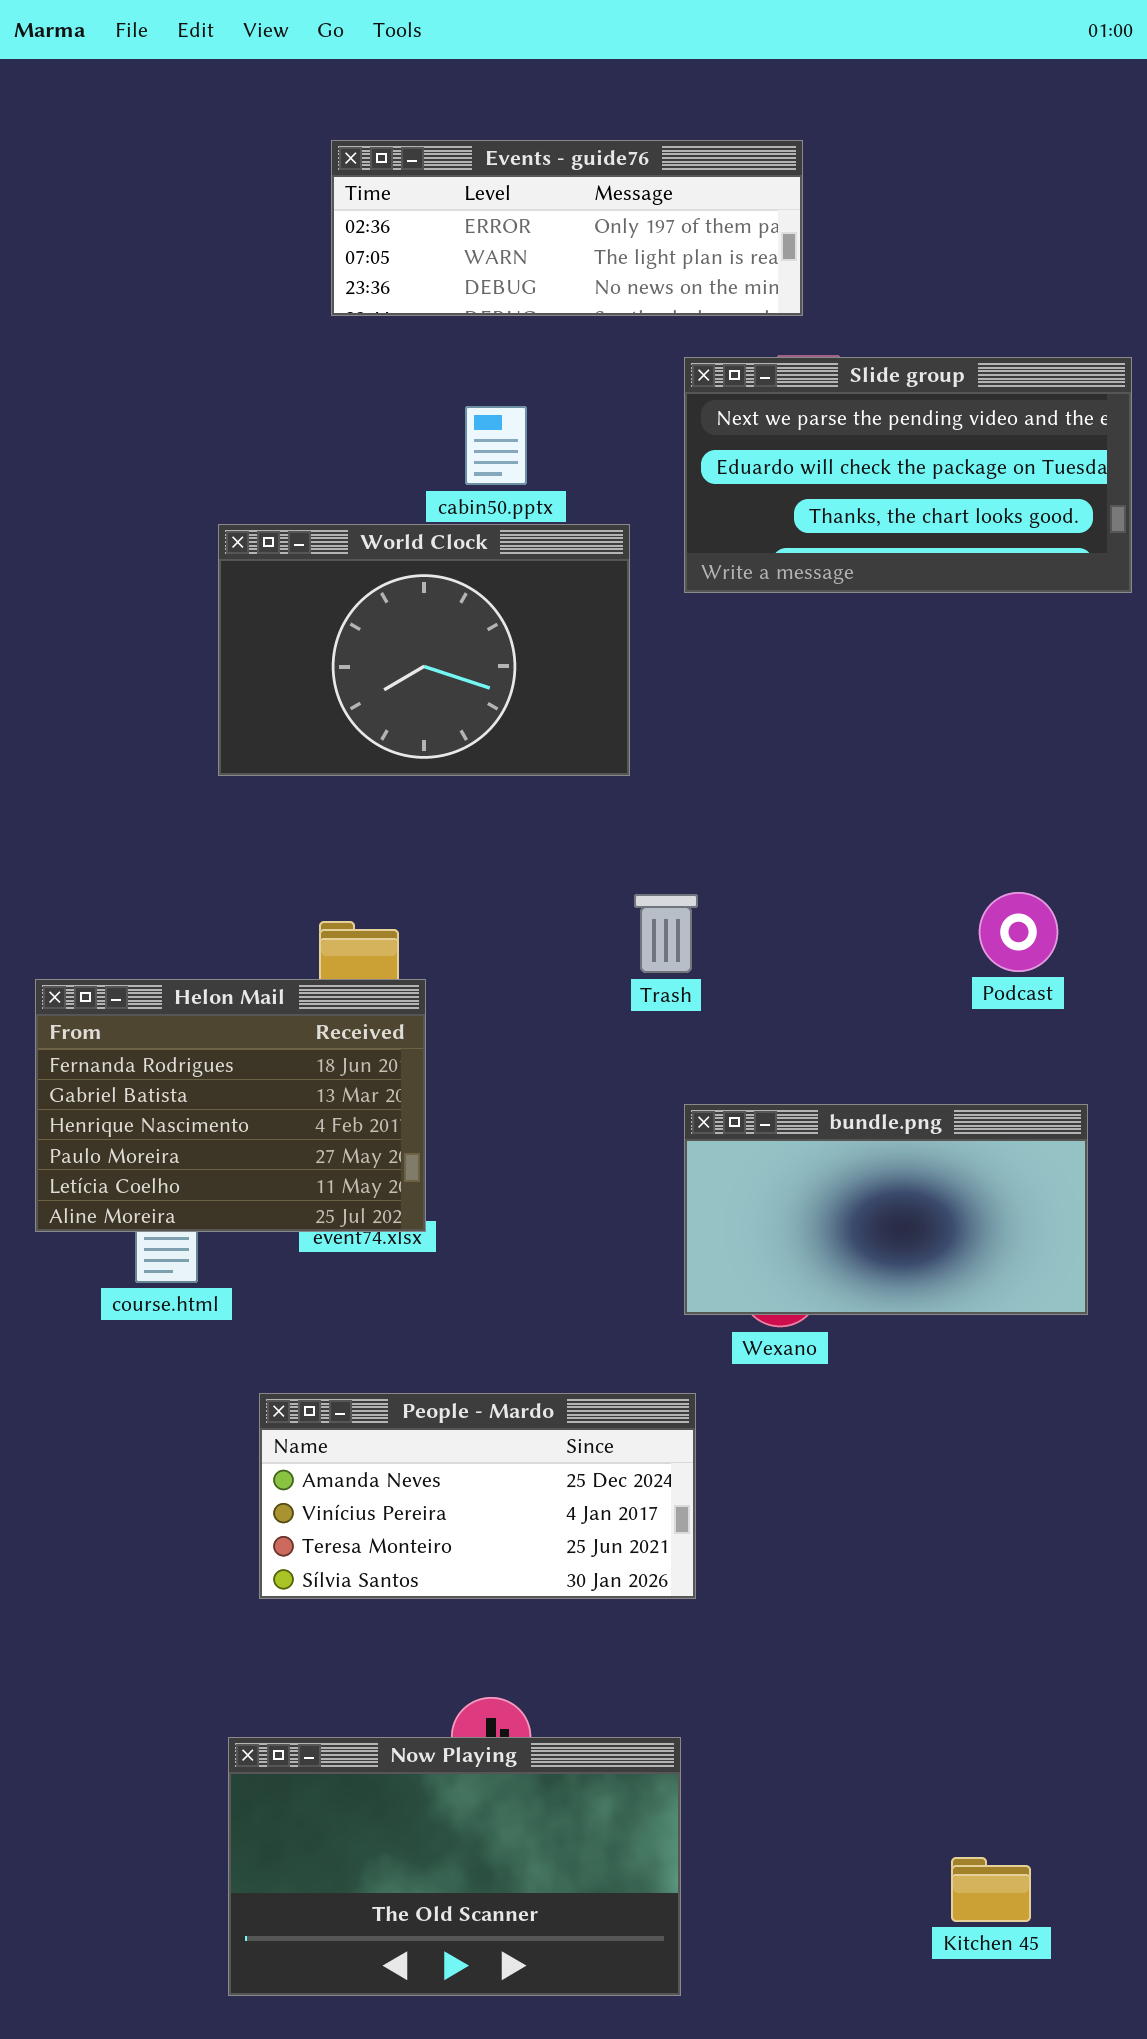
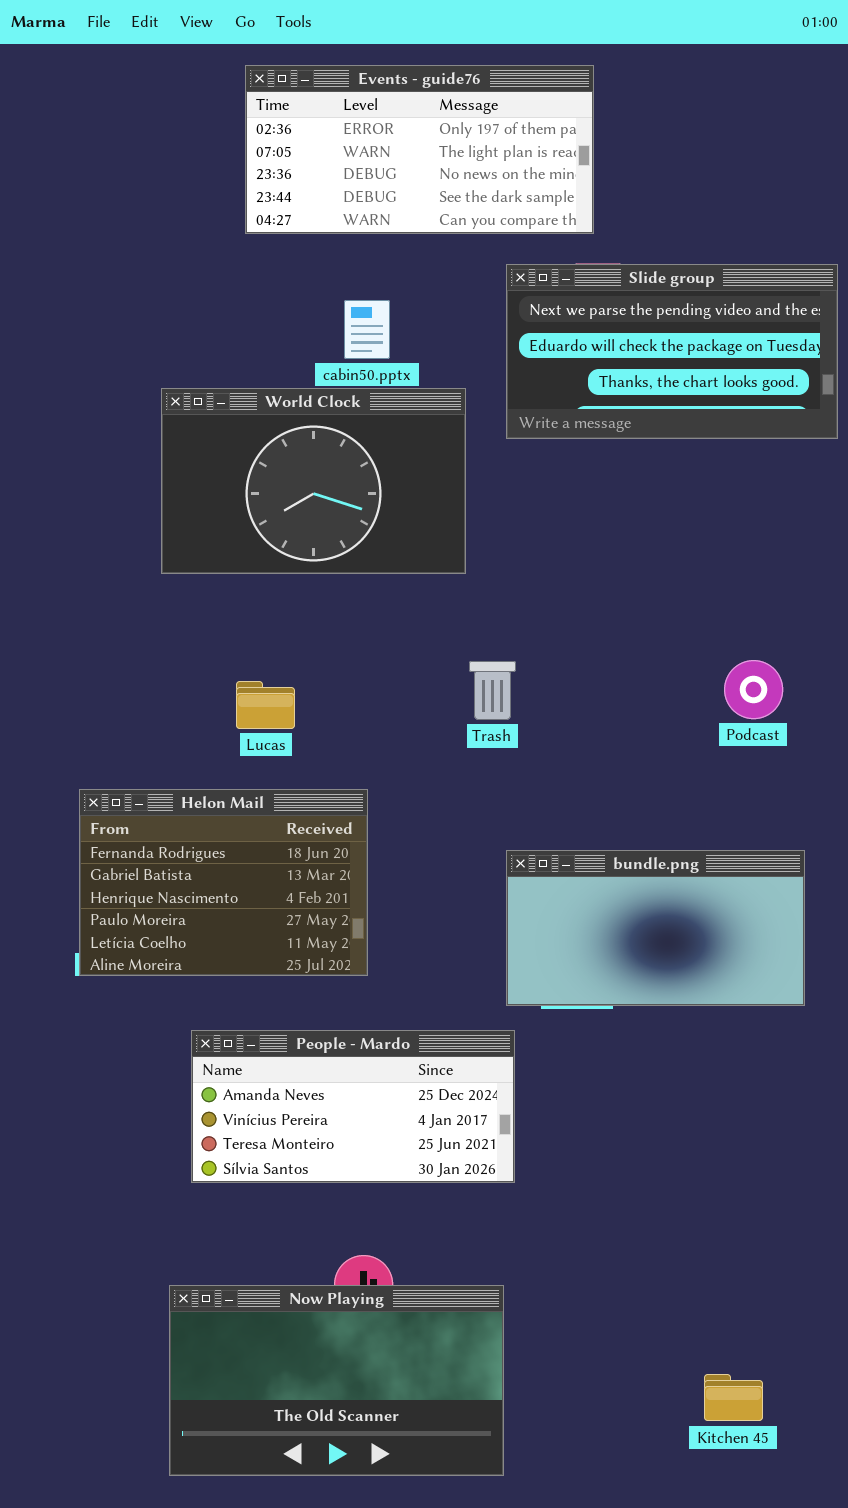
Events - guide76: [331,140,803,316] -> [245,65,594,234], resized
Helon Mail: [35,979,426,1232] -> [79,789,368,976], moved
bundle.png: [684,1104,1088,1315] -> [506,850,805,1006], moved

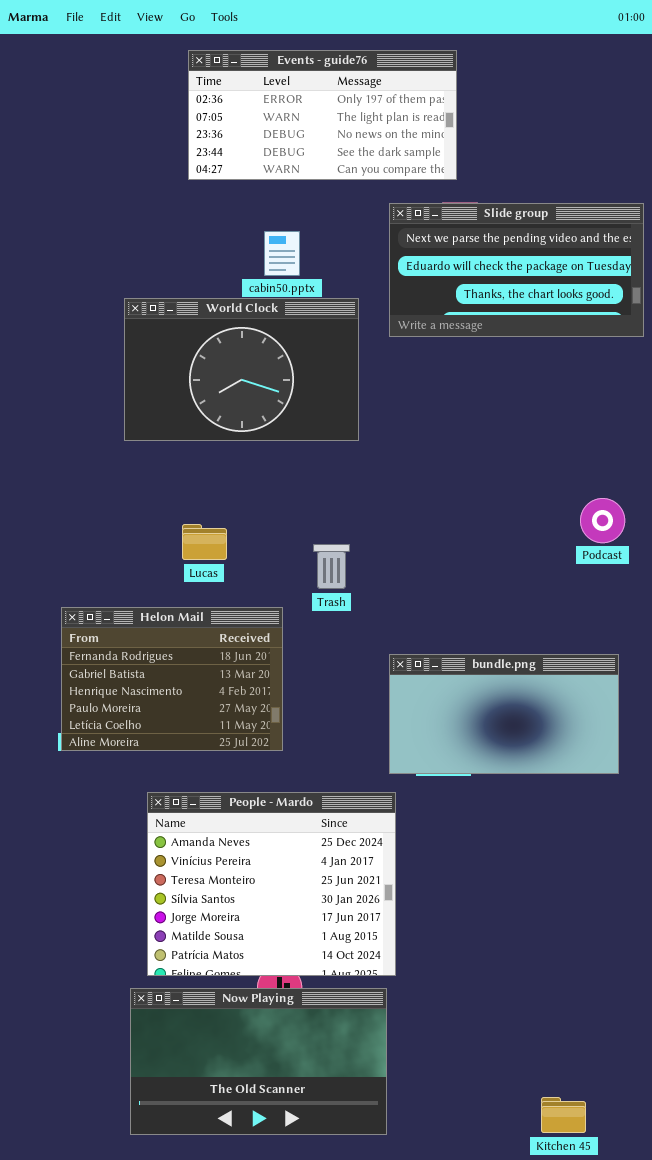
Podcast: [724,660,783,719] -> [580,498,625,543], moved
Trash: [469,661,516,720] -> [313,544,350,589], moved
People - Mardo: [191,1030,515,1183] -> [147,792,396,976], resized
Kitchen 45: [704,1374,763,1421] -> [541,1097,586,1133], moved

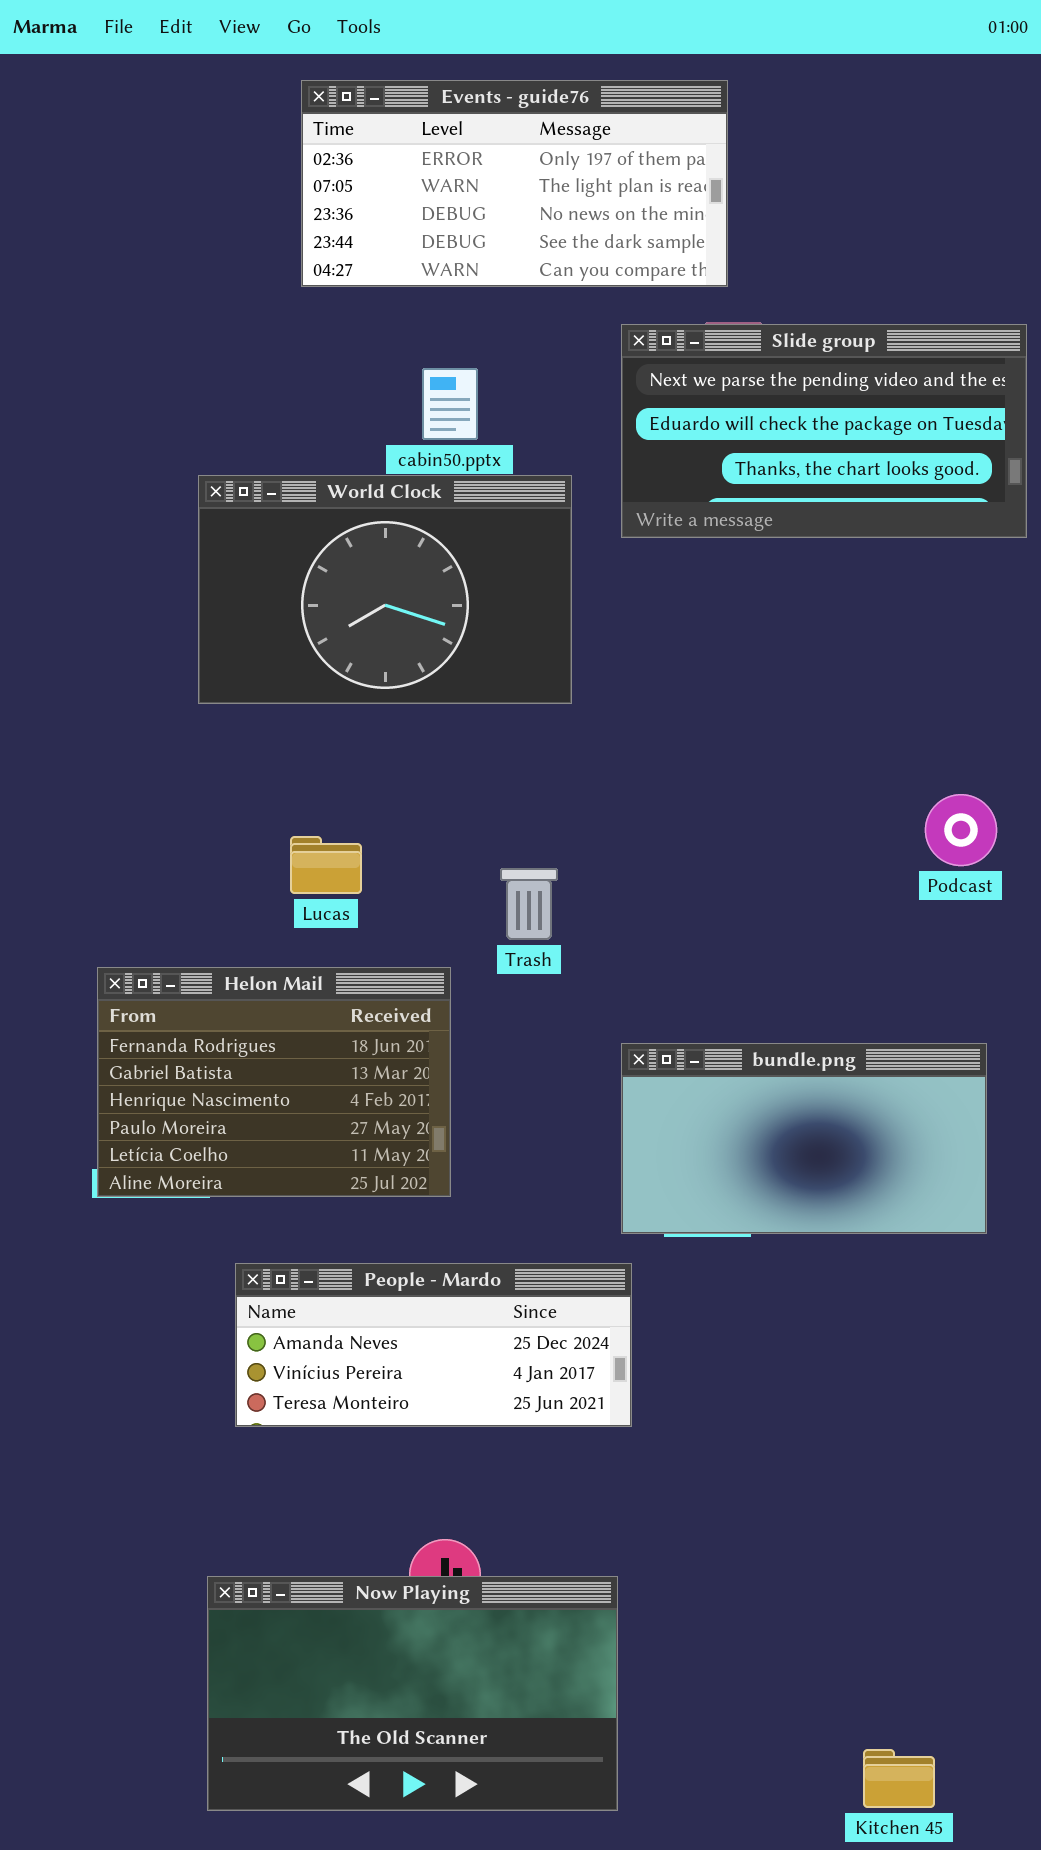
People - Mardo: [147,792,396,976] -> [235,1263,632,1427], resized

